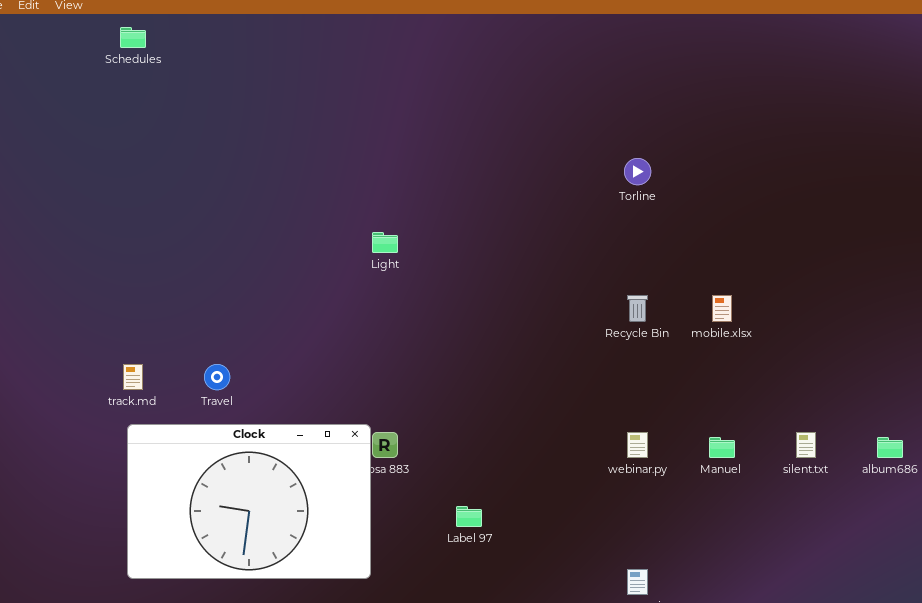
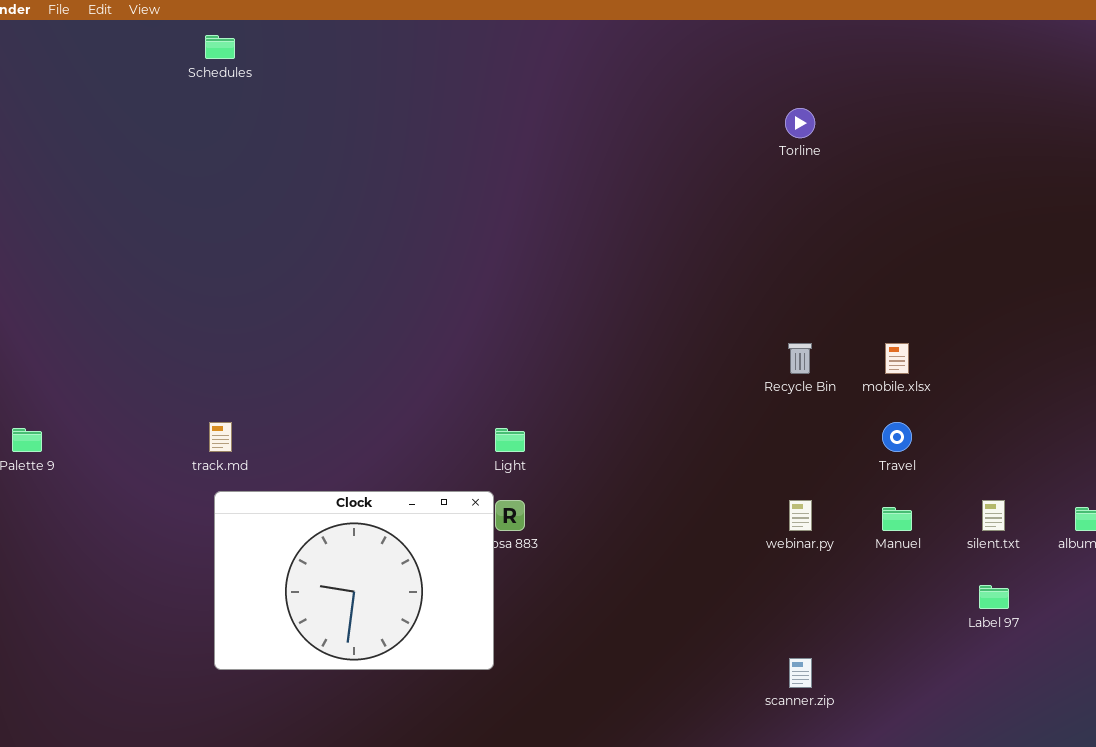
Torline: [624,158,651,185] -> [785,108,815,138], moved
Light: [372,232,398,253] -> [495,428,525,452], moved
Travel: [204,364,230,390] -> [882,422,912,452], moved
Label 97: [456,506,482,527] -> [979,585,1009,609], moved

